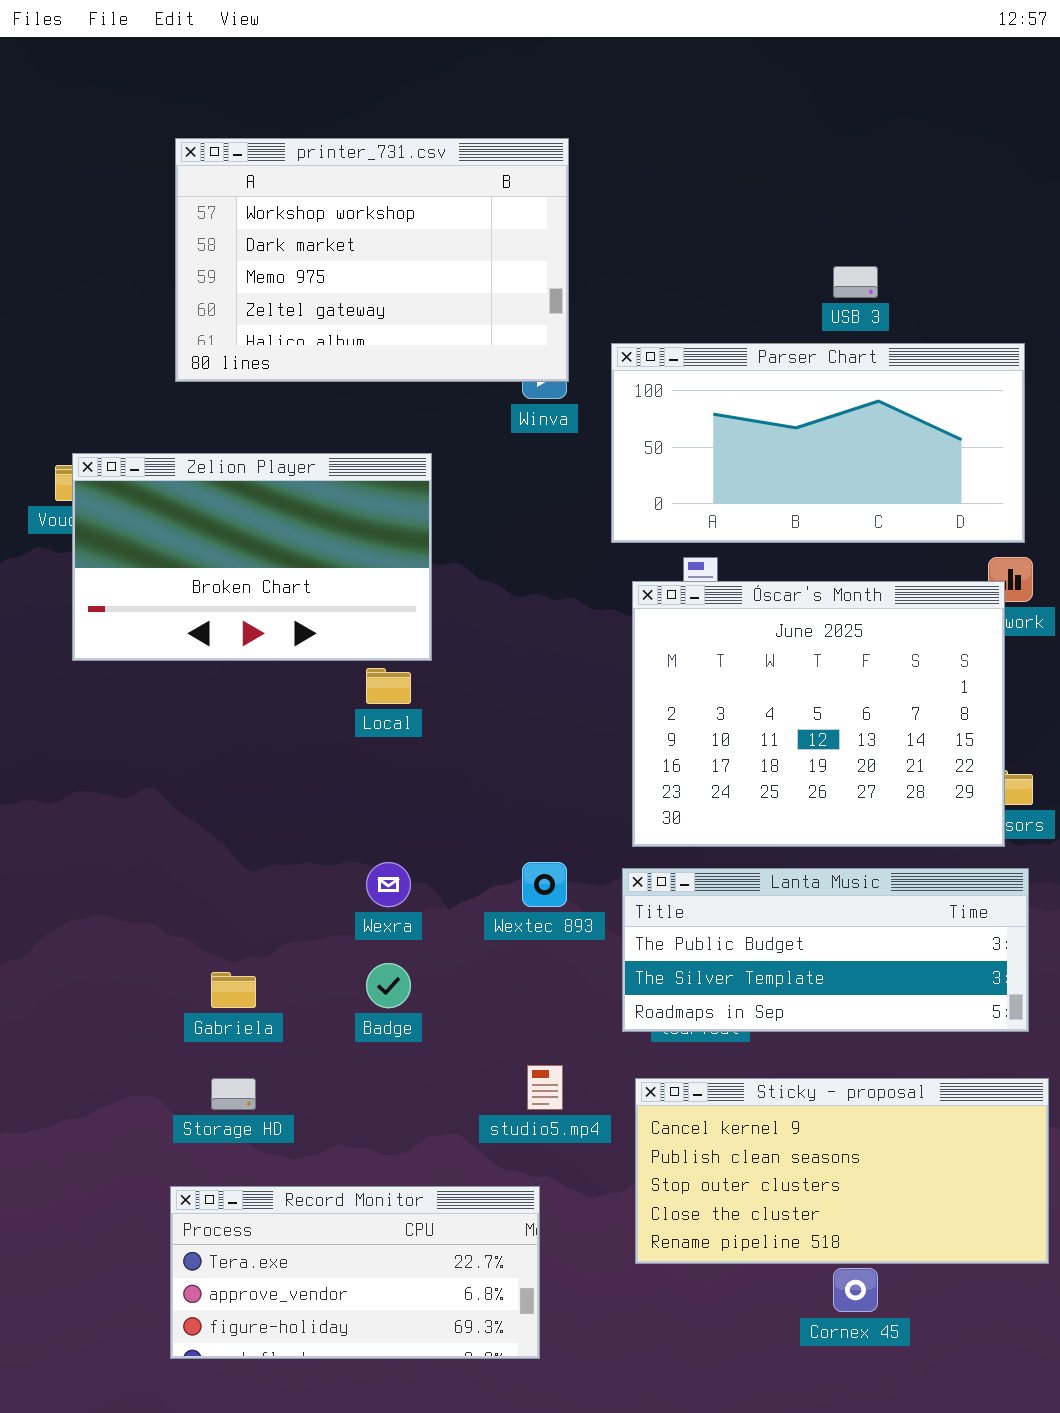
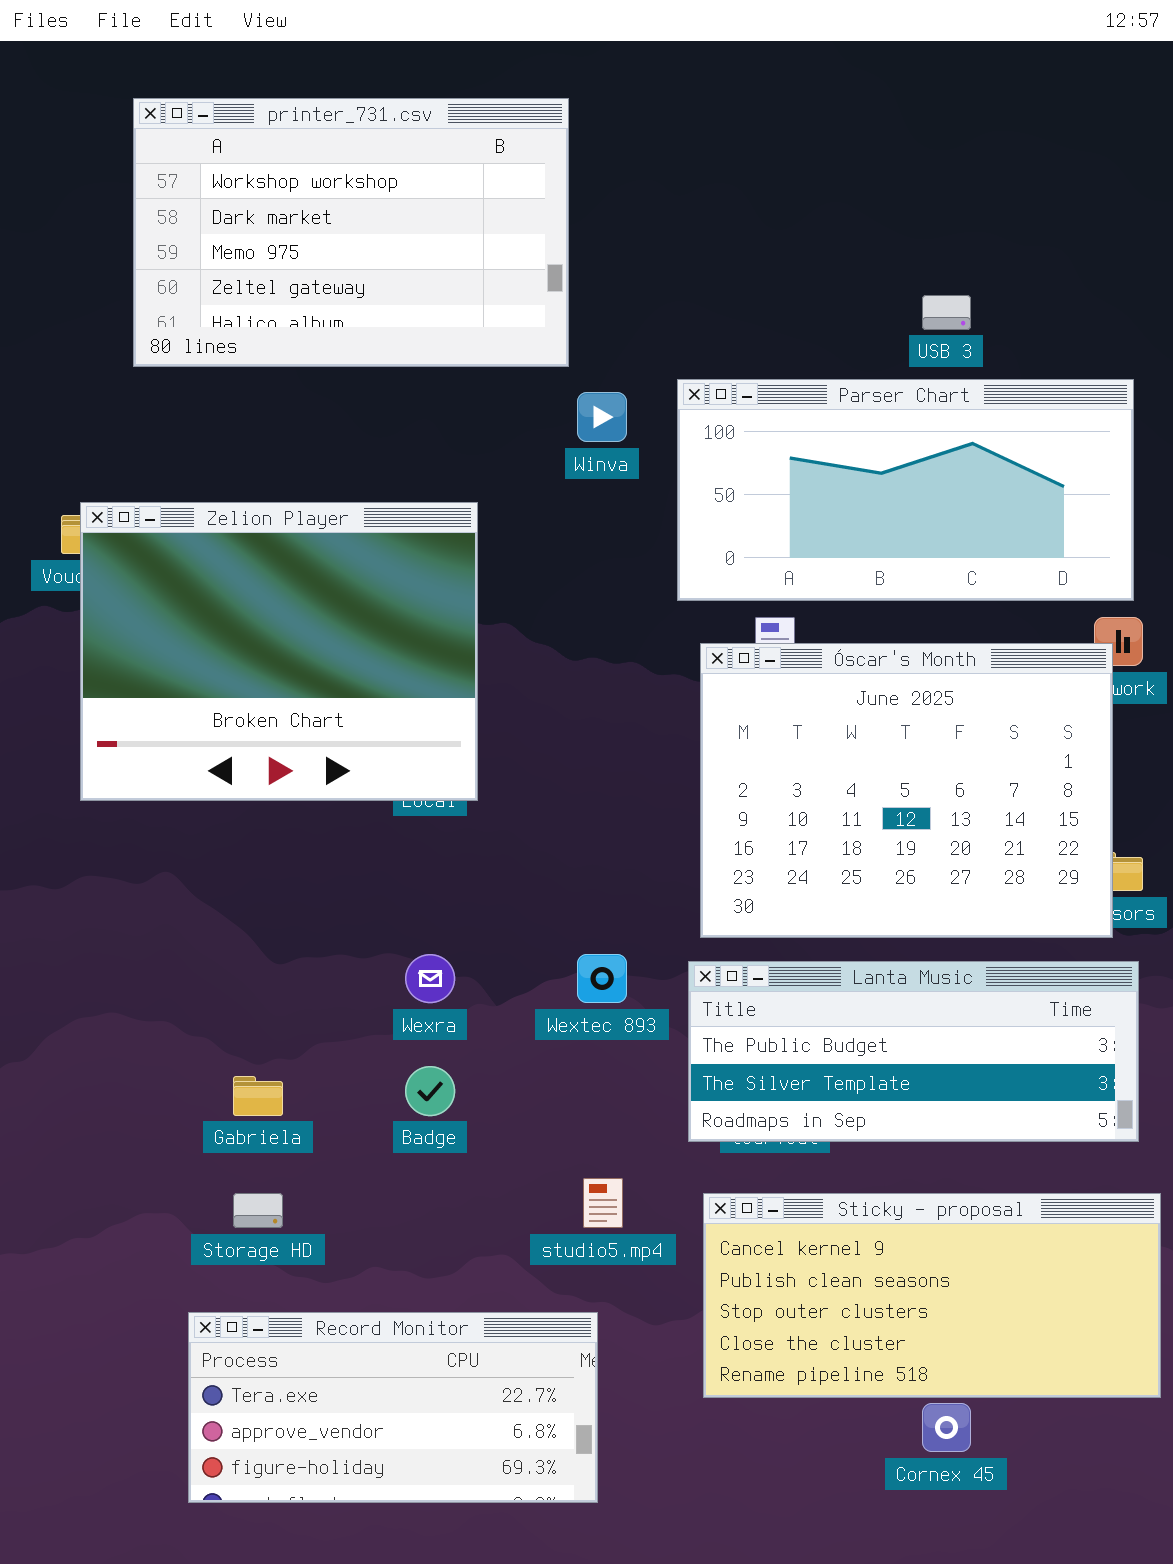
printer_731.csv: [175,138,569,382] -> [133,98,569,367], moved
Zelion Player: [72,453,432,661] -> [80,502,478,801], resized

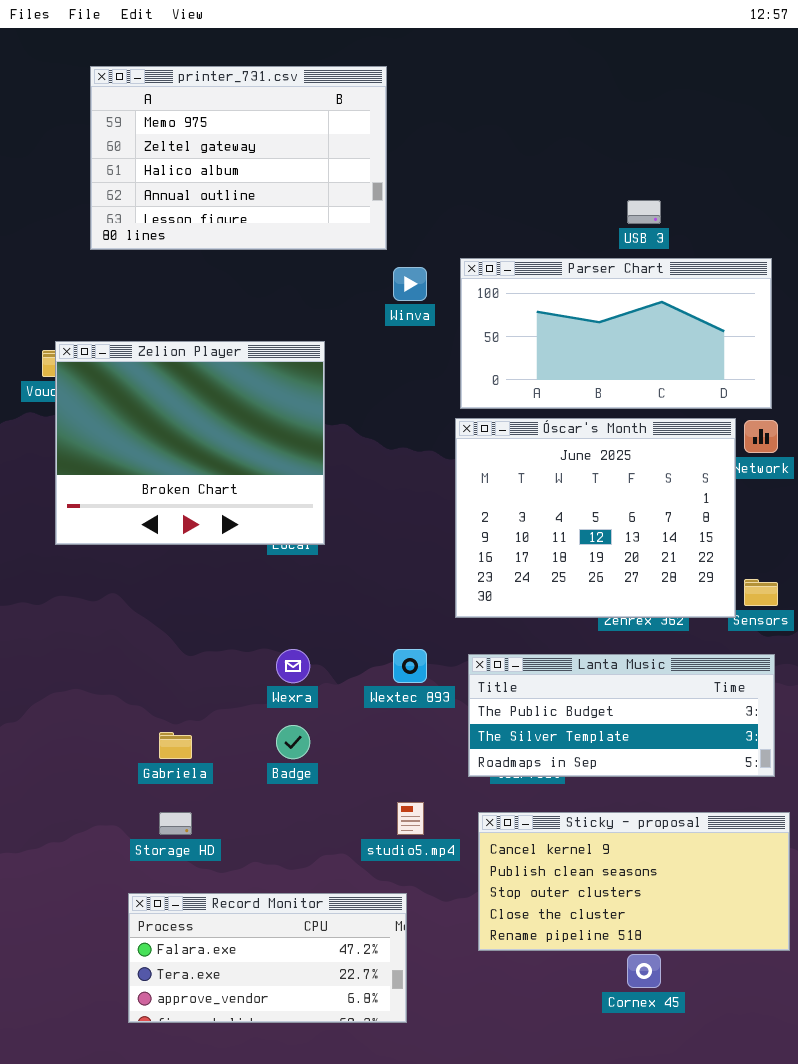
printer_731.csv: [133,98,569,367] -> [90,66,387,250], scrolled down 2 rows
Óscar's Month: [700,643,1113,938] -> [455,418,736,618], moved
Record Monitor: [188,1312,598,1503] -> [128,893,407,1023], scrolled up 1 row

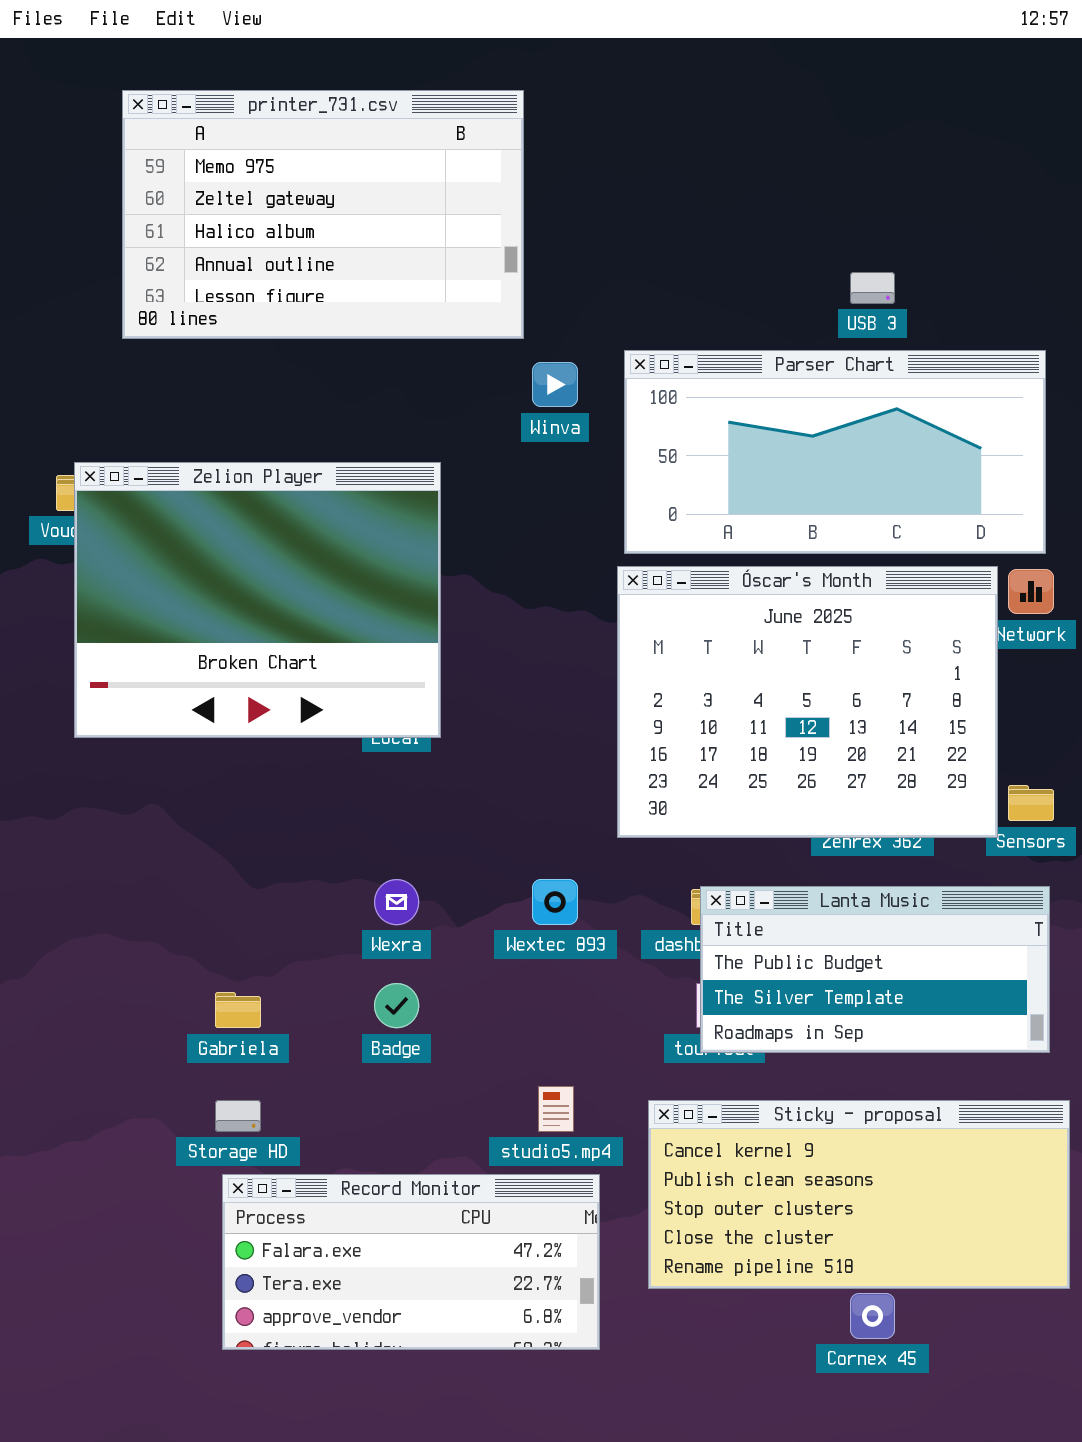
Lanta Music: [468,654,775,777] -> [700,886,1050,1053], resized
Record Monitor: [128,893,407,1023] -> [222,1174,600,1350], moved

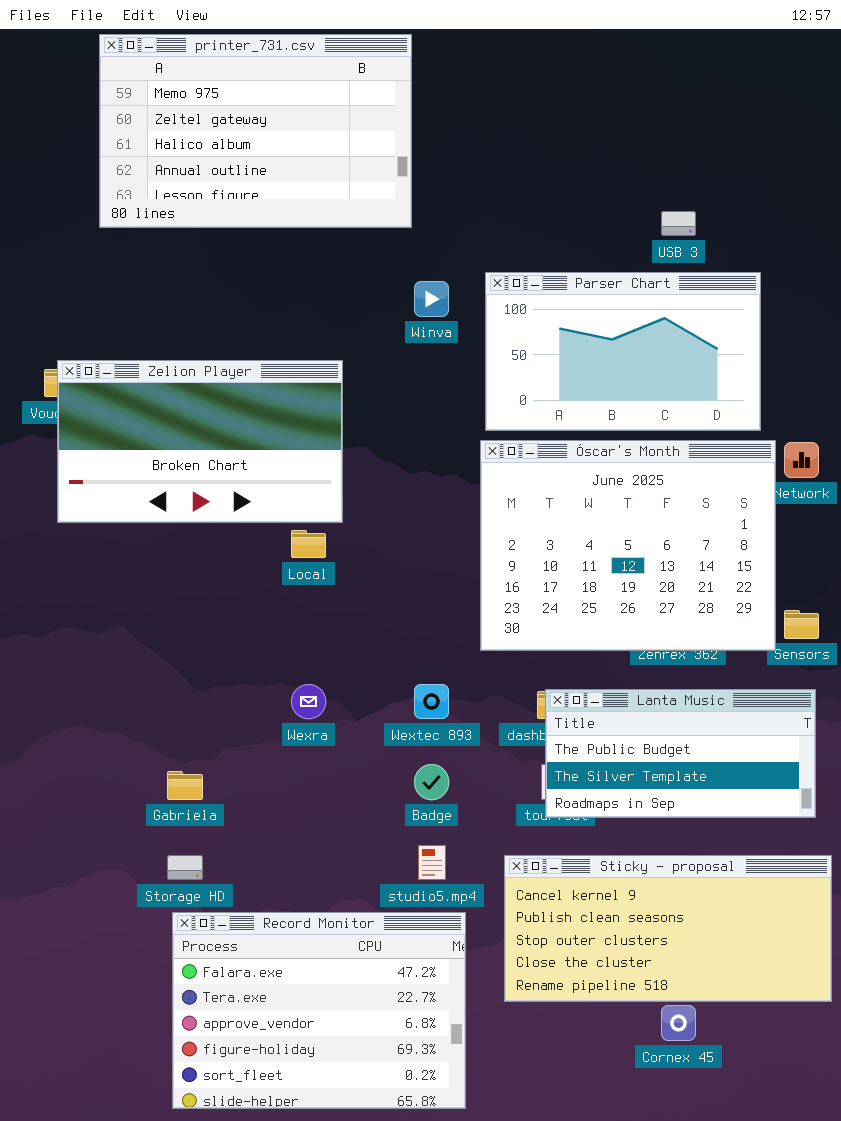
printer_731.csv: [122,90,524,339] -> [99,34,412,228], moved
Parser Chart: [624,350,1046,554] -> [485,272,761,431], resized
Zelion Player: [74,462,441,738] -> [57,360,343,523], resized
Badge: [374,983,419,1028] -> [414,764,449,800], moved
Record Monitor: [222,1174,600,1350] -> [172,912,466,1109], resized

